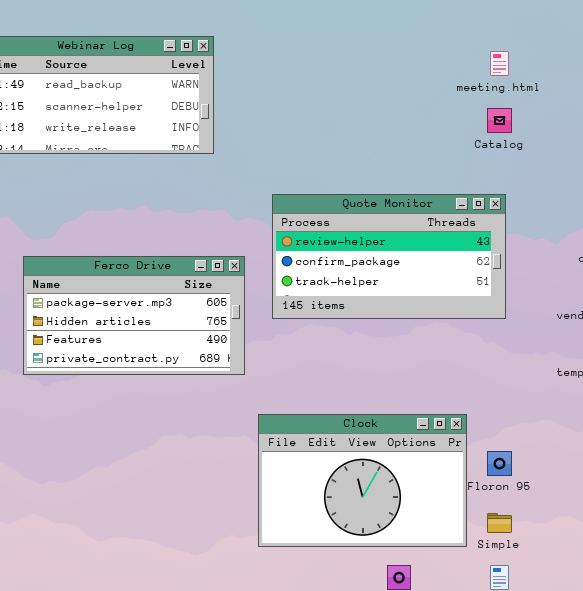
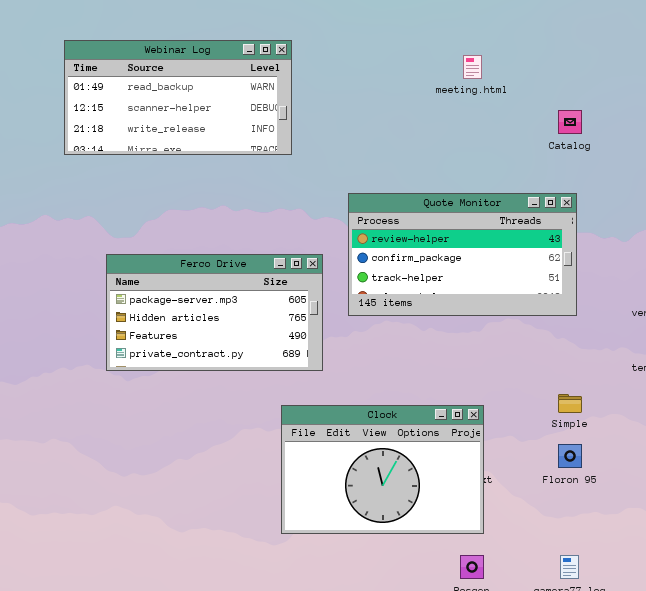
meeting.html: [490,51,509,76] -> [463,55,482,79], moved
Clock: [258,414,467,547] -> [281,405,484,534], moved
Simple: [487,513,512,533] -> [558,394,582,413], moved

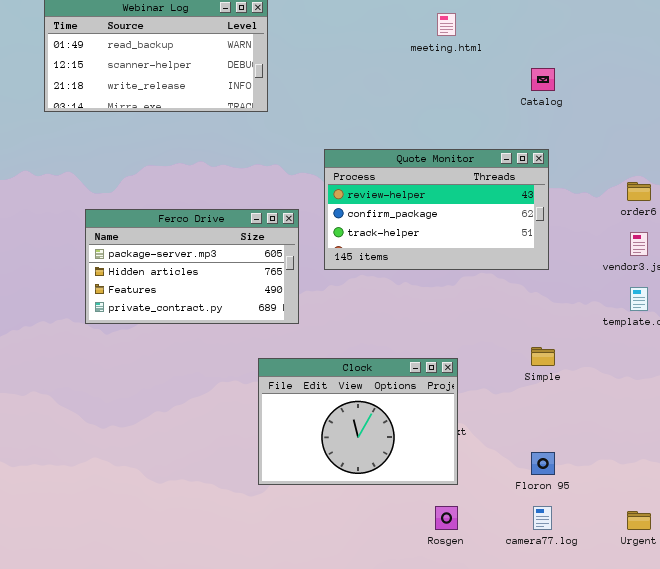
Floron 95: [558,444,582,468] -> [531,452,555,475], moved

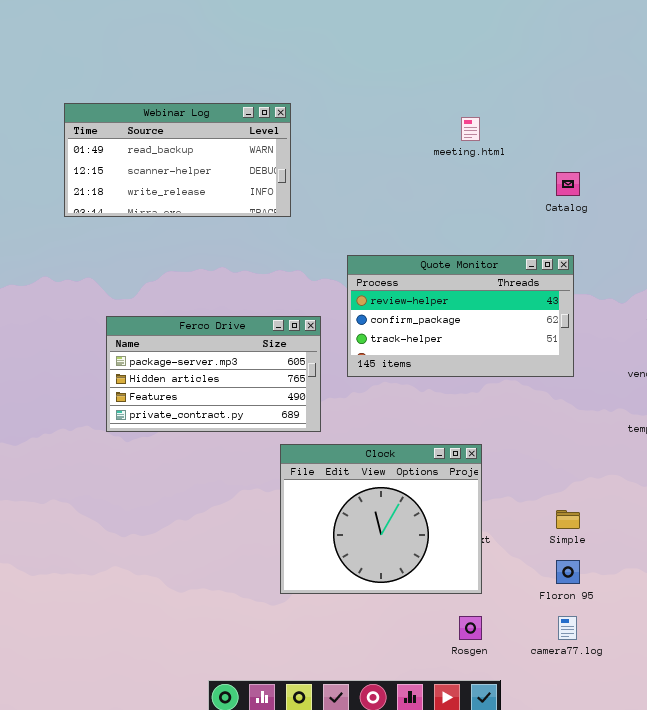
Simple: [531,347,555,366] -> [556,510,580,529], moved
Clock: [258,358,458,485] -> [280,444,482,594], resized

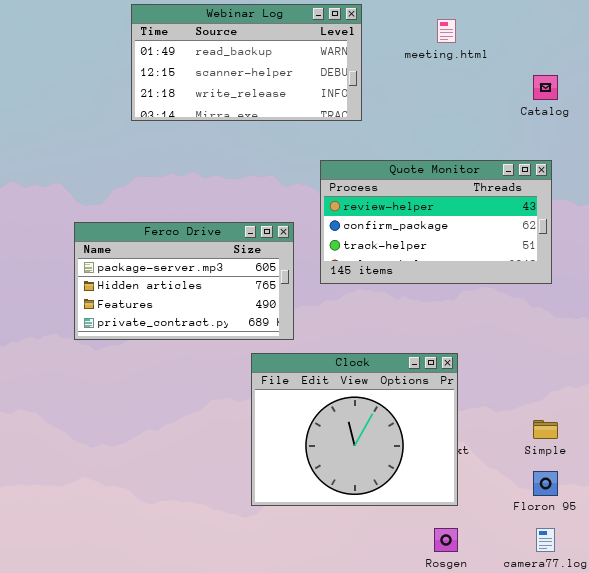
Webinar Log: [64,103,291,217] -> [131,4,362,121], moved

